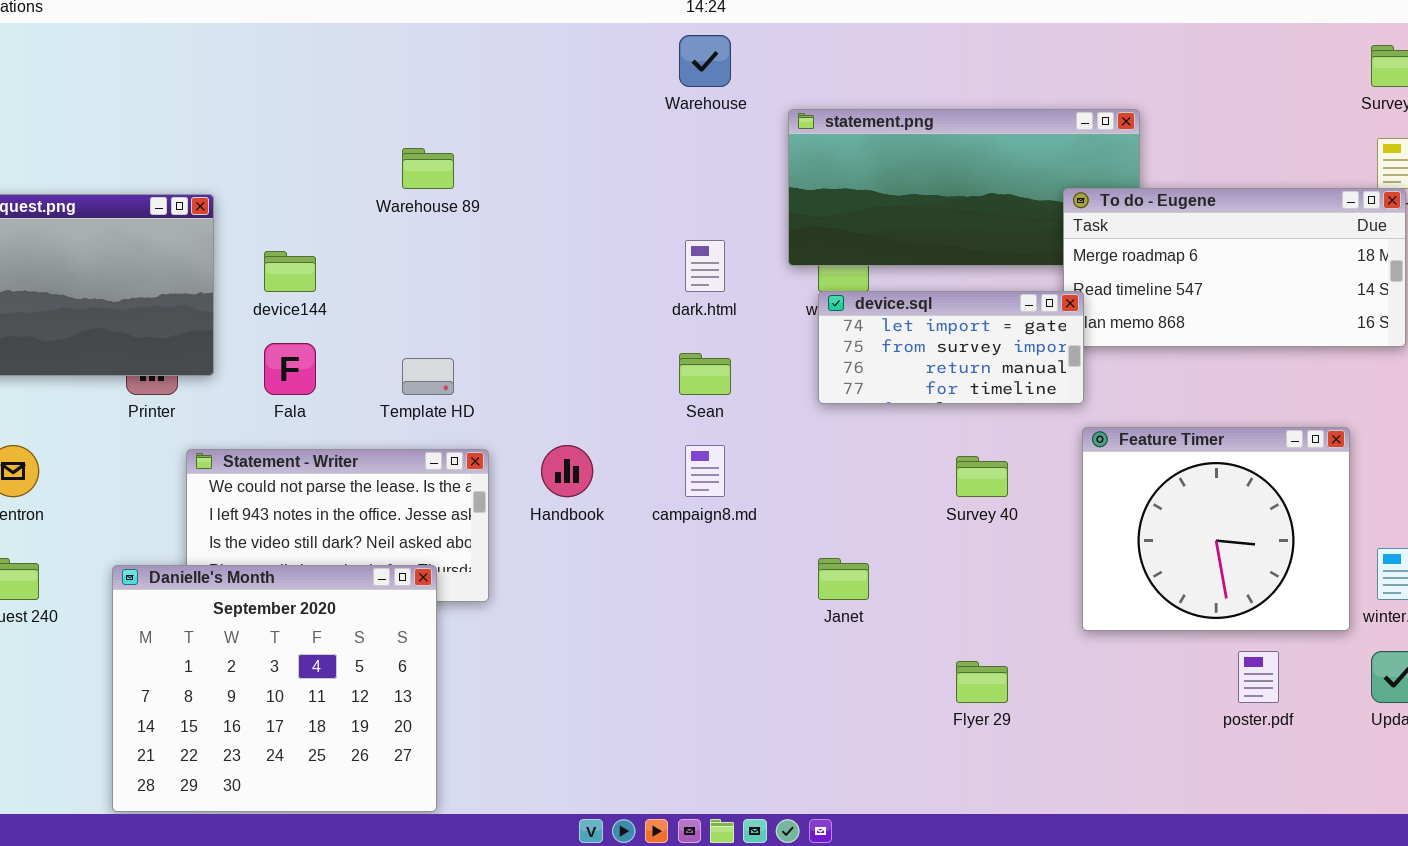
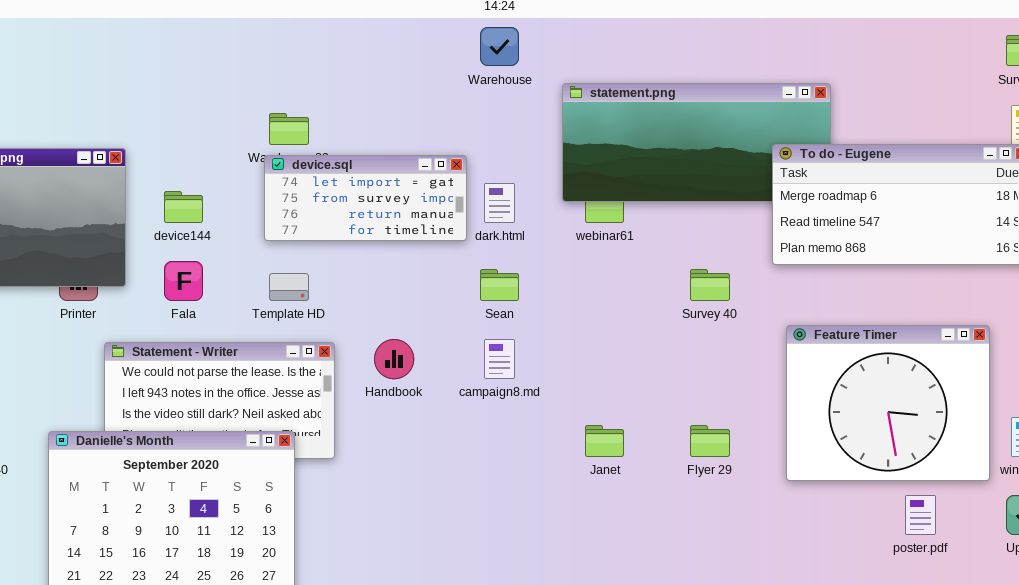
device.sql: [818,291,1084,404] -> [264,155,467,241], moved
Survey 40: [956,456,1008,497] -> [690,269,730,301], moved
Flyer 29: [956,661,1008,703] -> [690,425,730,457], moved

